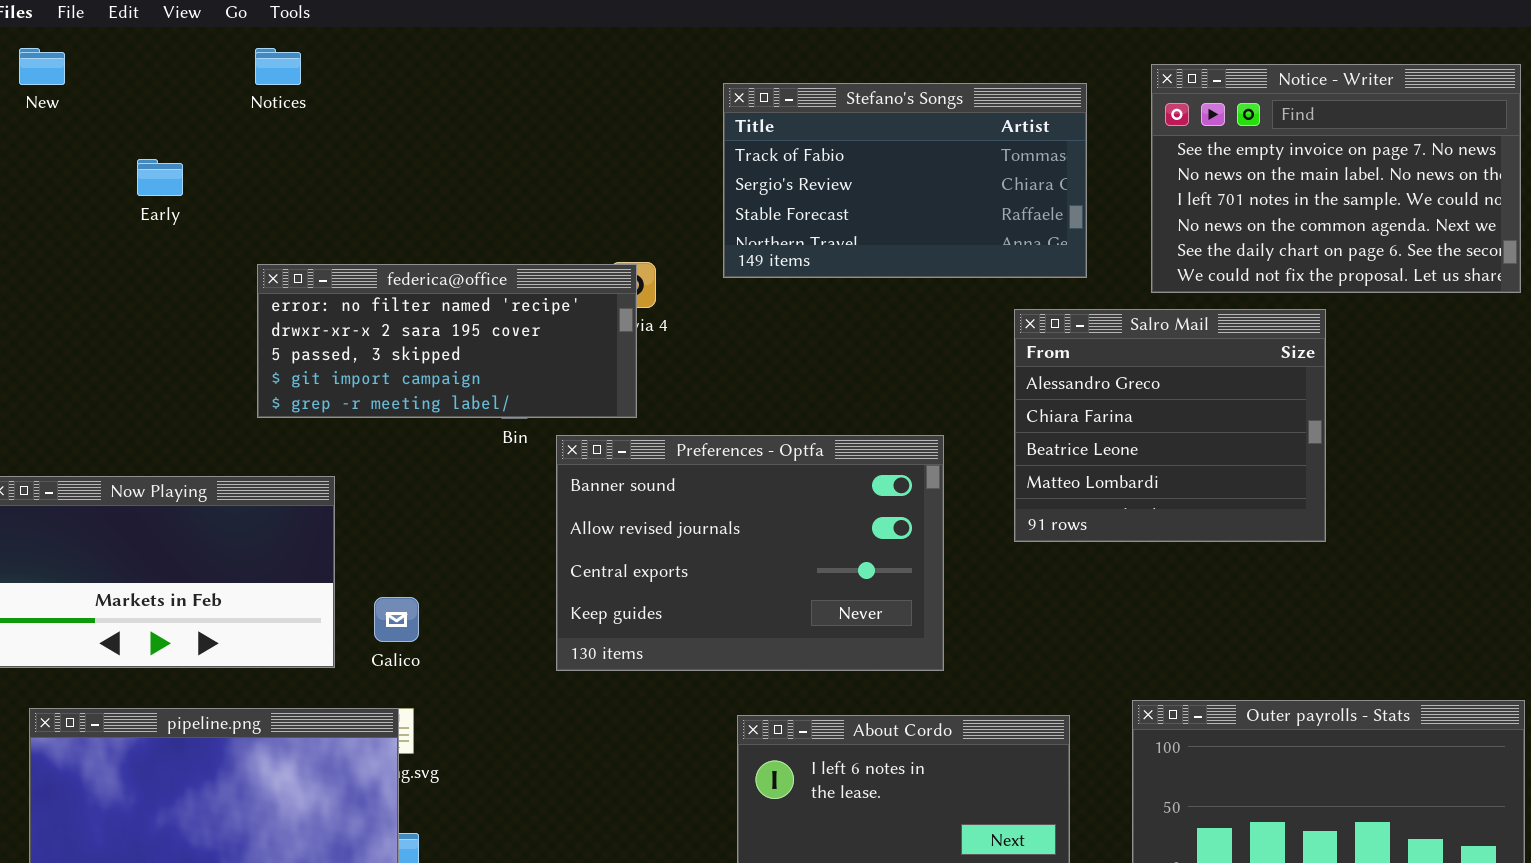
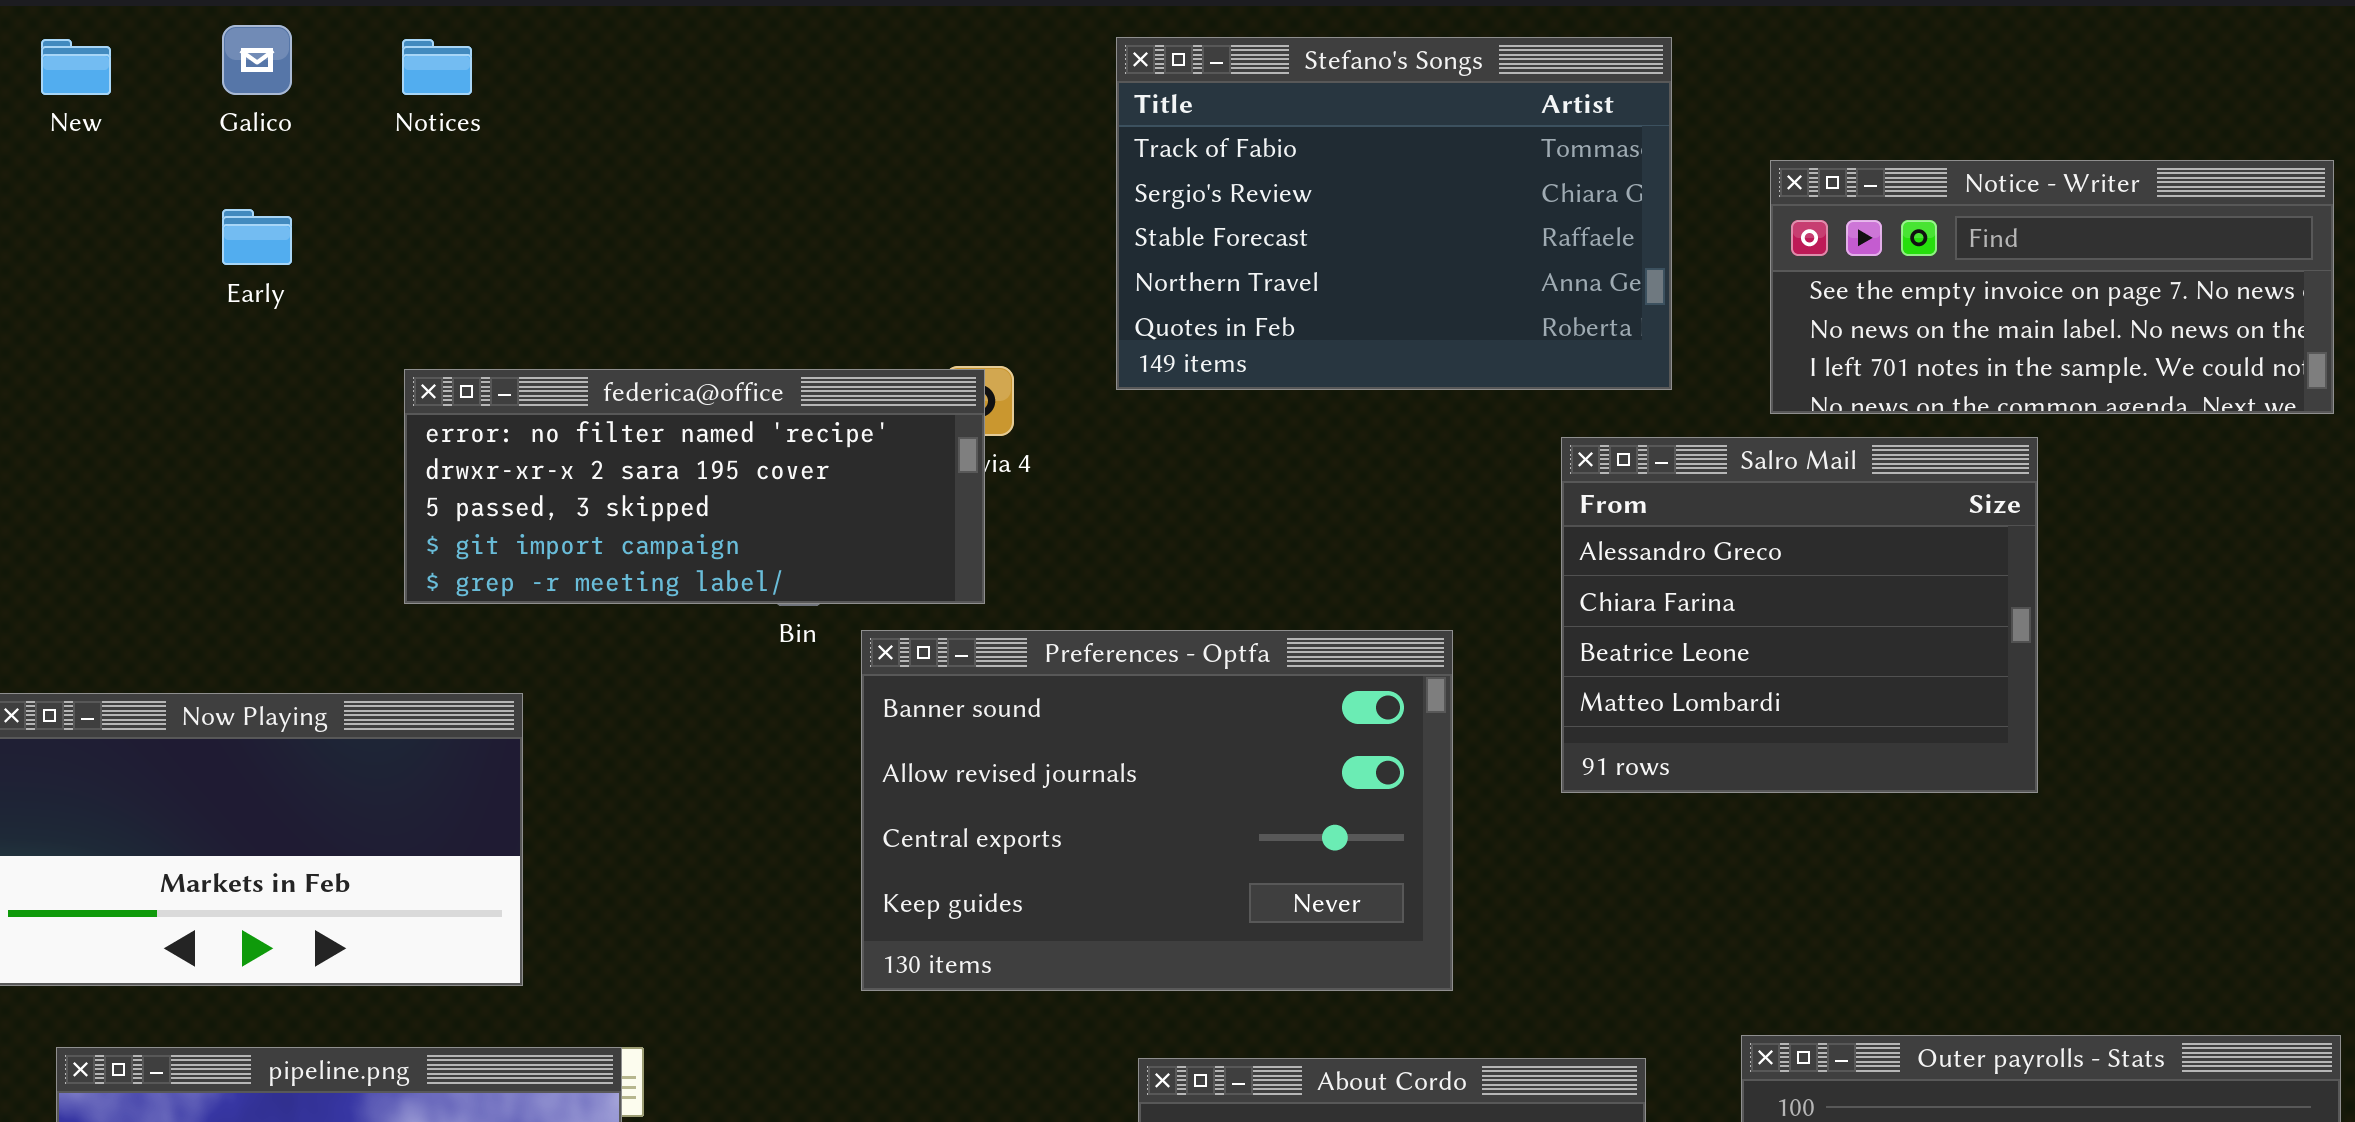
Notice - Writer: [1151,64,1521,293] -> [1770,160,2334,414], resized
Stefano's Songs: [723,83,1087,278] -> [1116,37,1672,390], resized
Galico: [374,597,419,642] -> [222,25,292,95], moved

